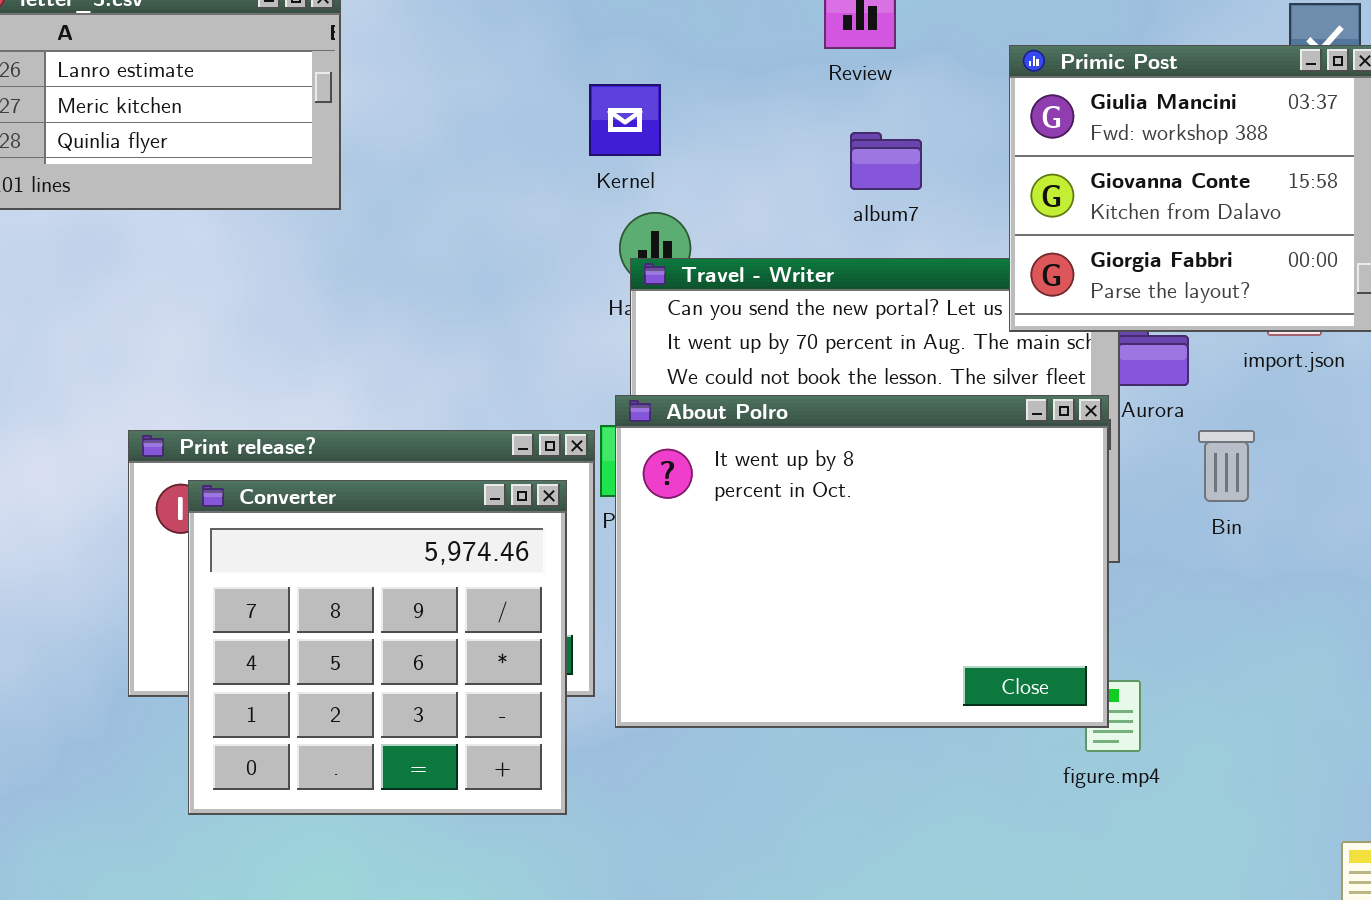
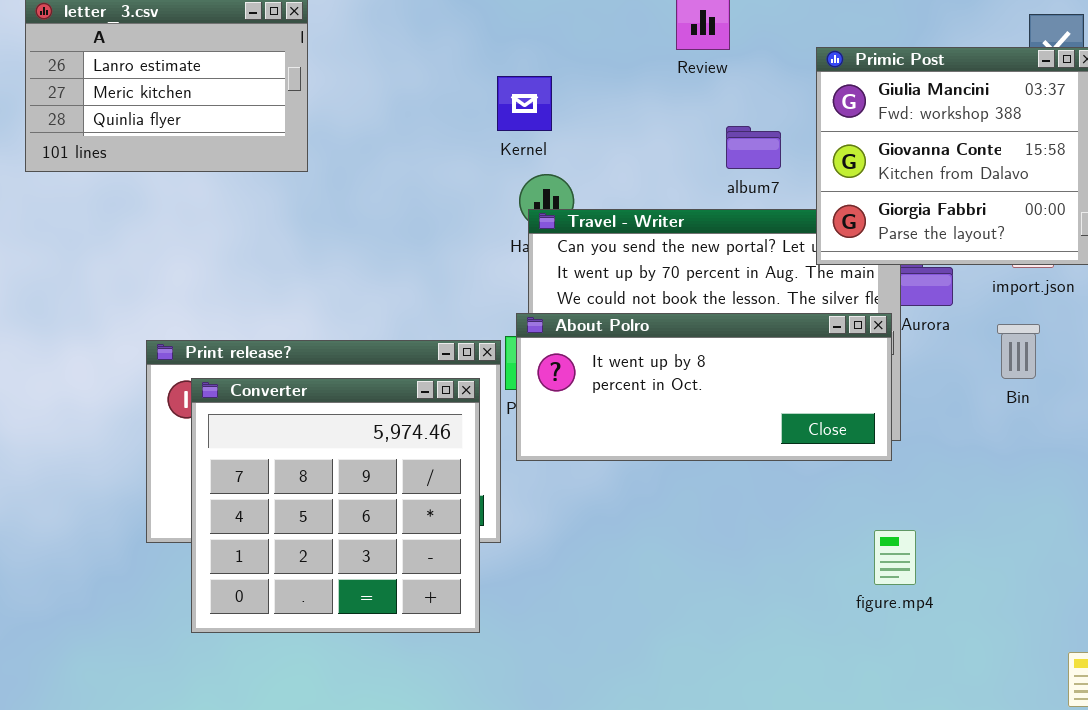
album7: [850,132,922,190] -> [726,126,781,169], moved
About Polro: [615,395,1109,728] -> [516,313,892,461], resized
Bin: [1198,430,1255,502] -> [997,324,1040,379], moved

